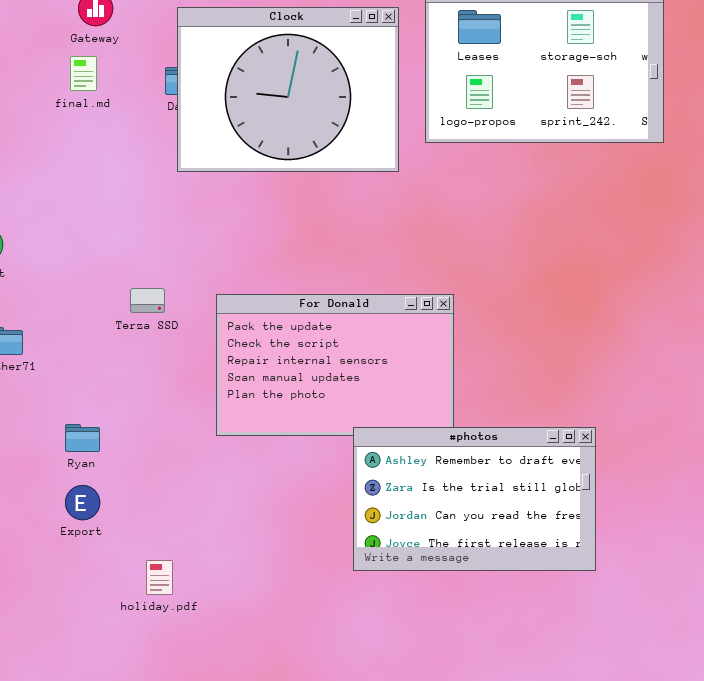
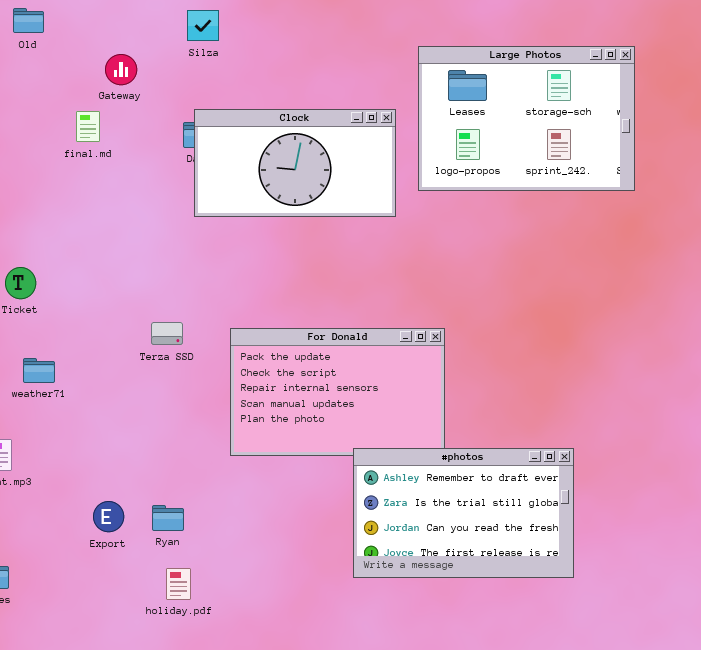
Clock: [177,7,399,172] -> [194,109,396,217], resized
final.md: [70,56,97,91] -> [76,111,100,142], moved
Ryan: [65,424,100,452] -> [152,505,184,531], moved

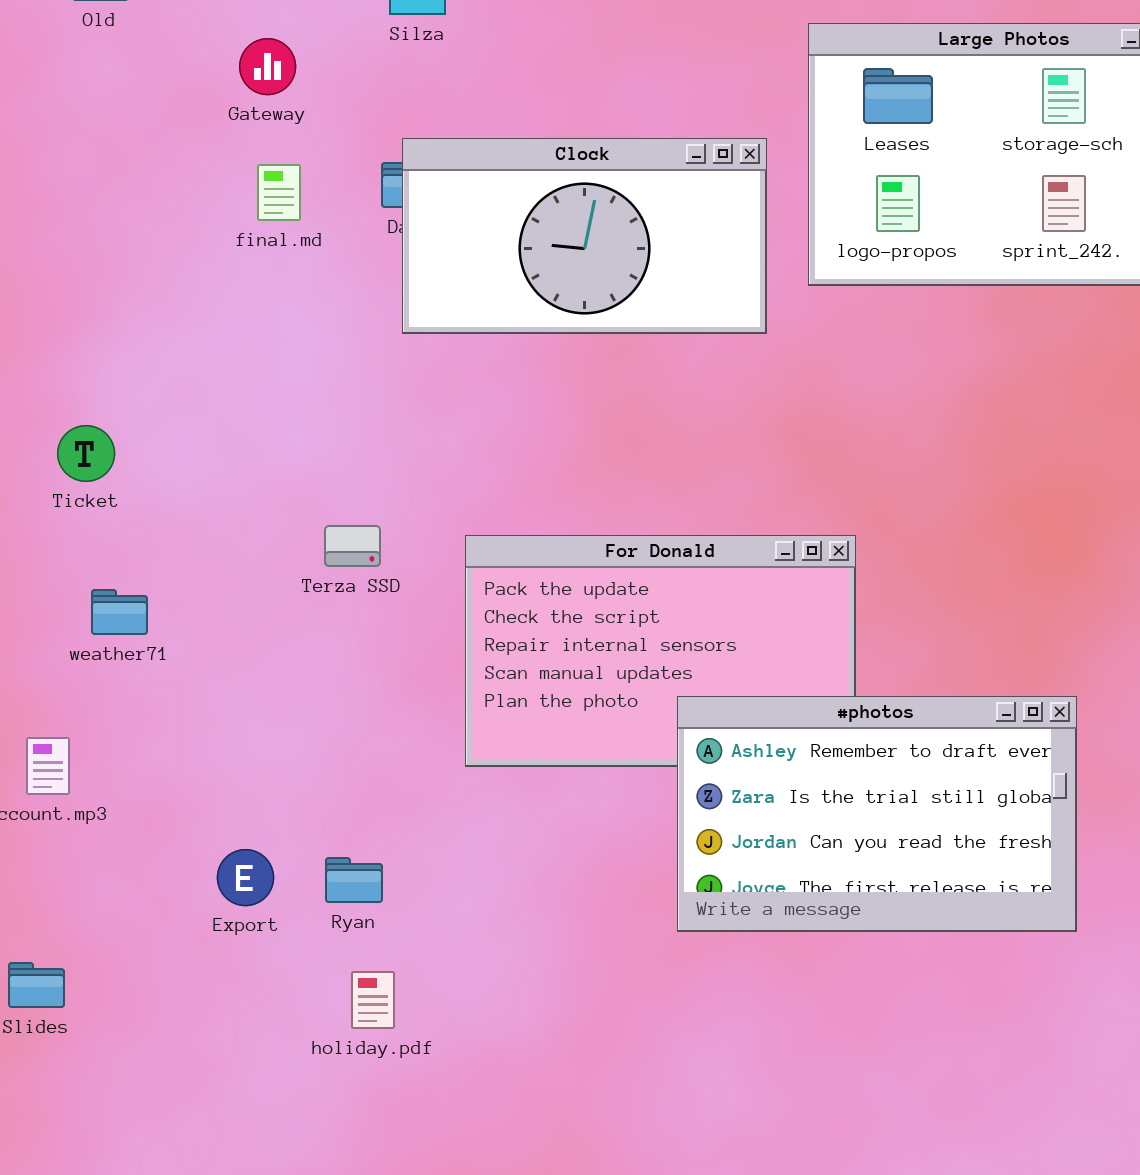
final.md: [76,111,100,142] -> [257,164,301,221], moved
#photos: [353,448,574,578] -> [677,696,1077,932], moved

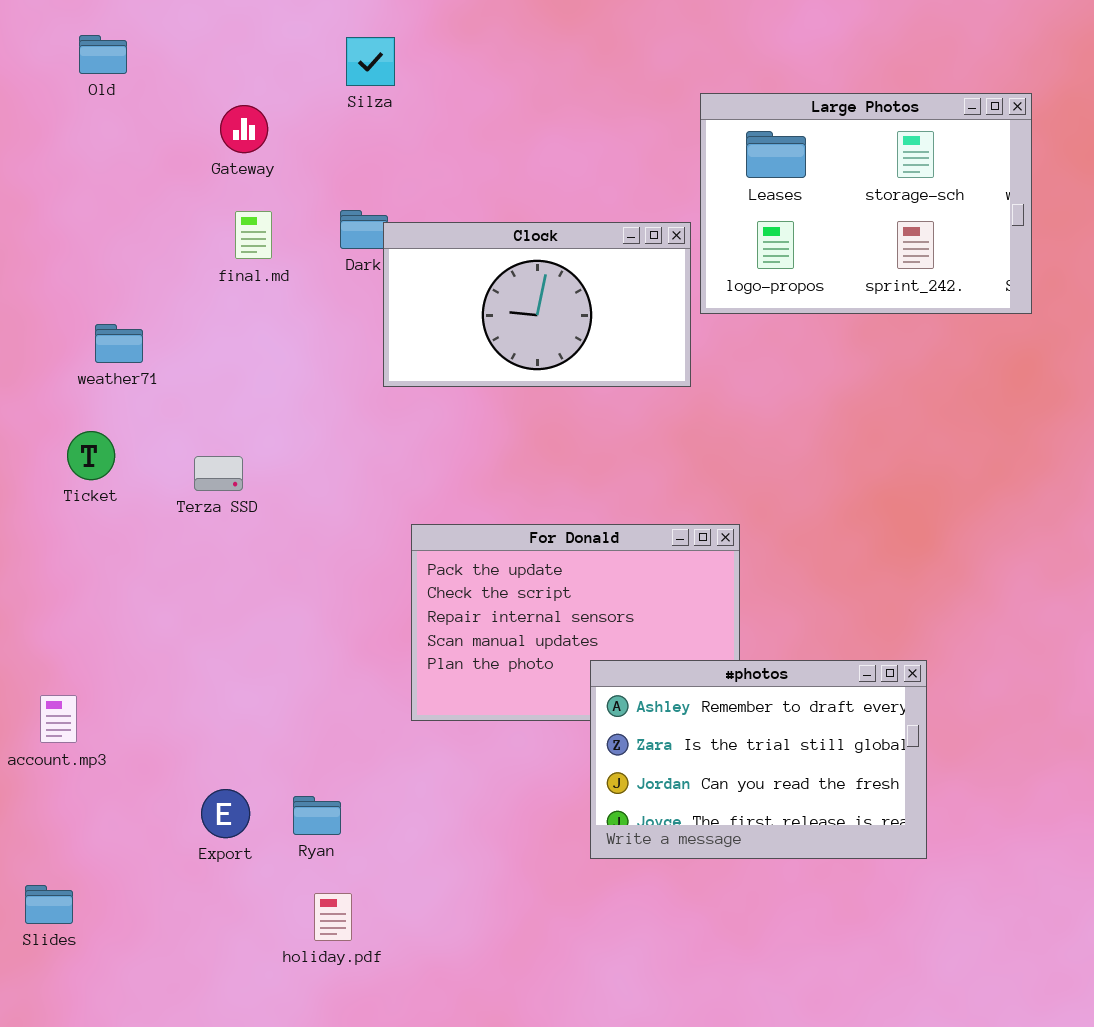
Clock: [402,138,767,334] -> [383,222,691,387], moved
Terza SSD: [324,525,381,567] -> [194,456,243,491], moved
weather71: [91,589,148,635] -> [95,324,143,363], moved

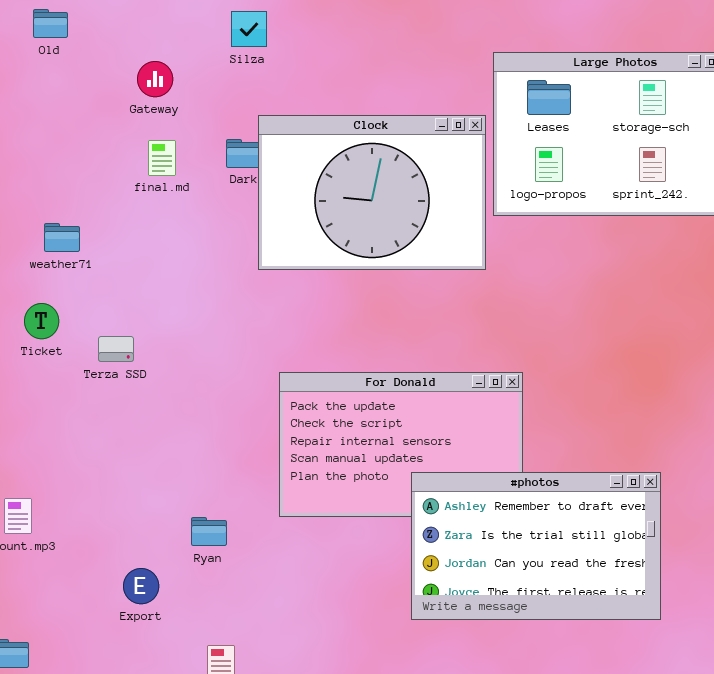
Clock: [383,222,691,387] -> [258,115,486,270], resized
Terza SSD: [194,456,243,491] -> [98,336,134,362], moved
Ryan: [293,796,341,835] -> [191,517,227,546], moved

